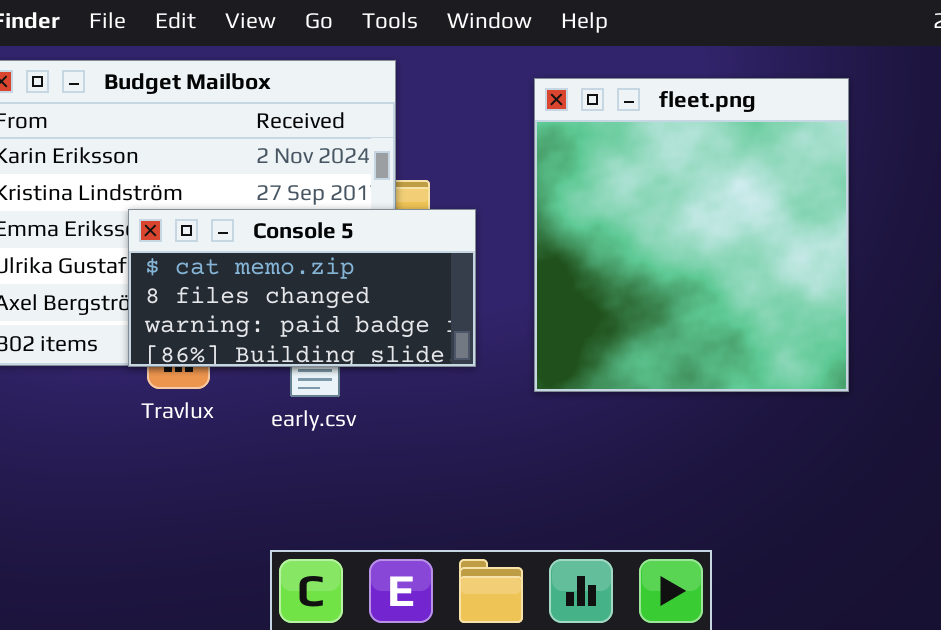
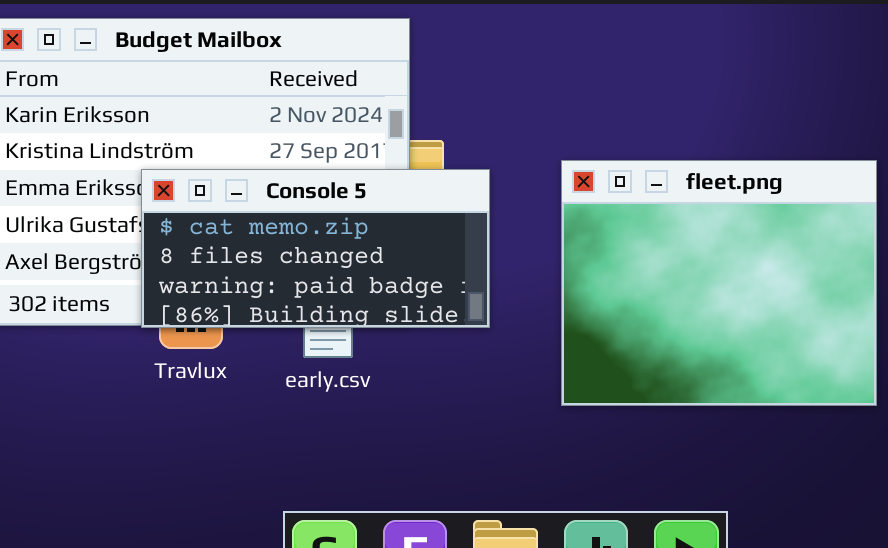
fleet.png: [534,78,849,392] -> [561,160,877,406], moved, resized

